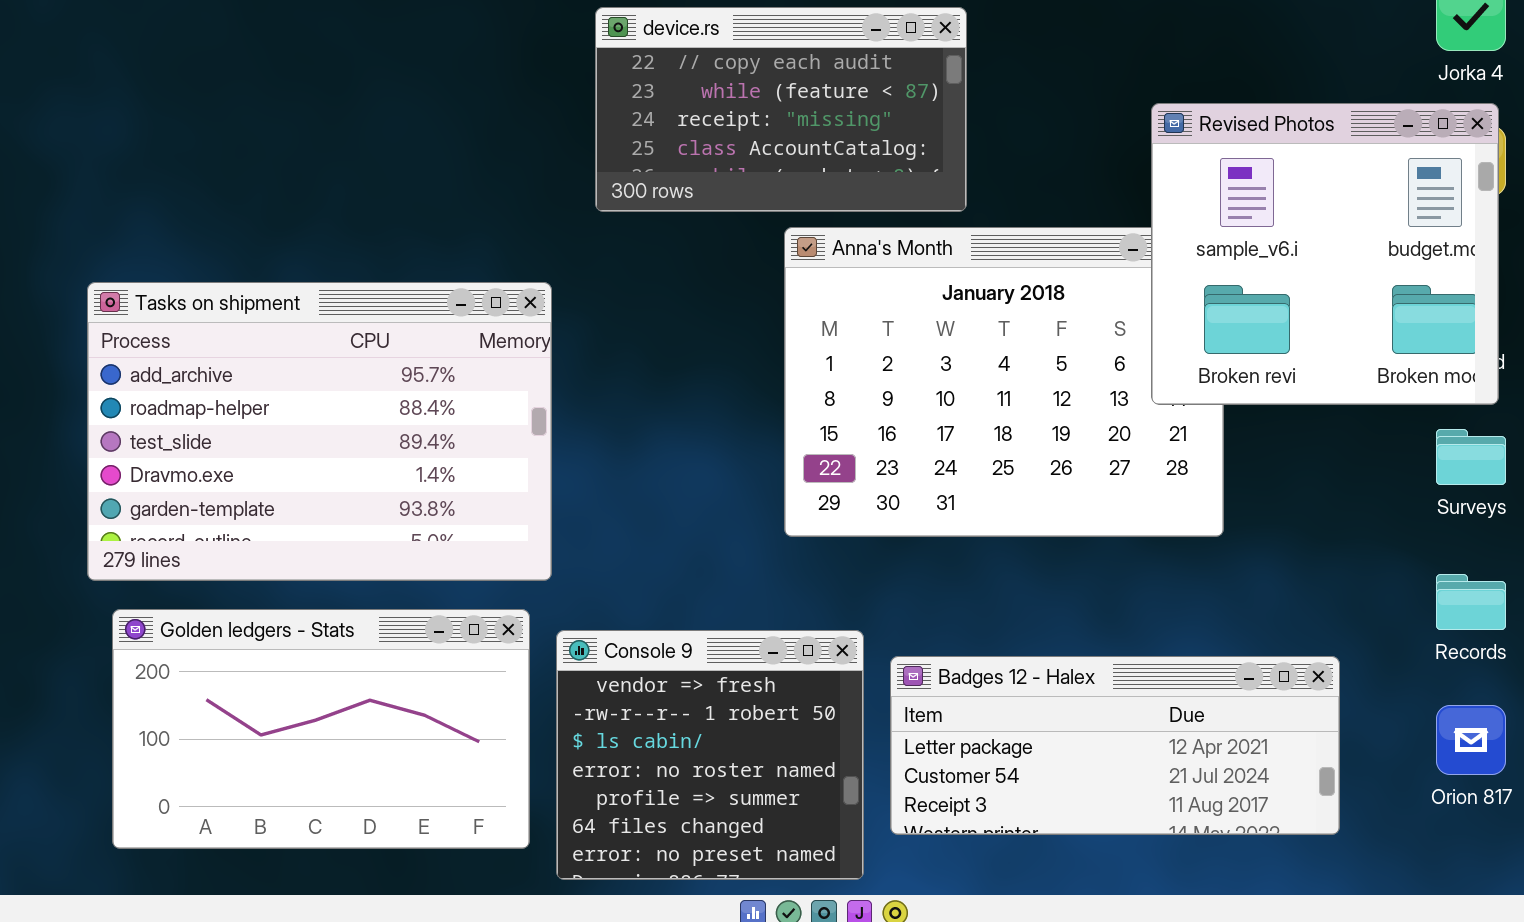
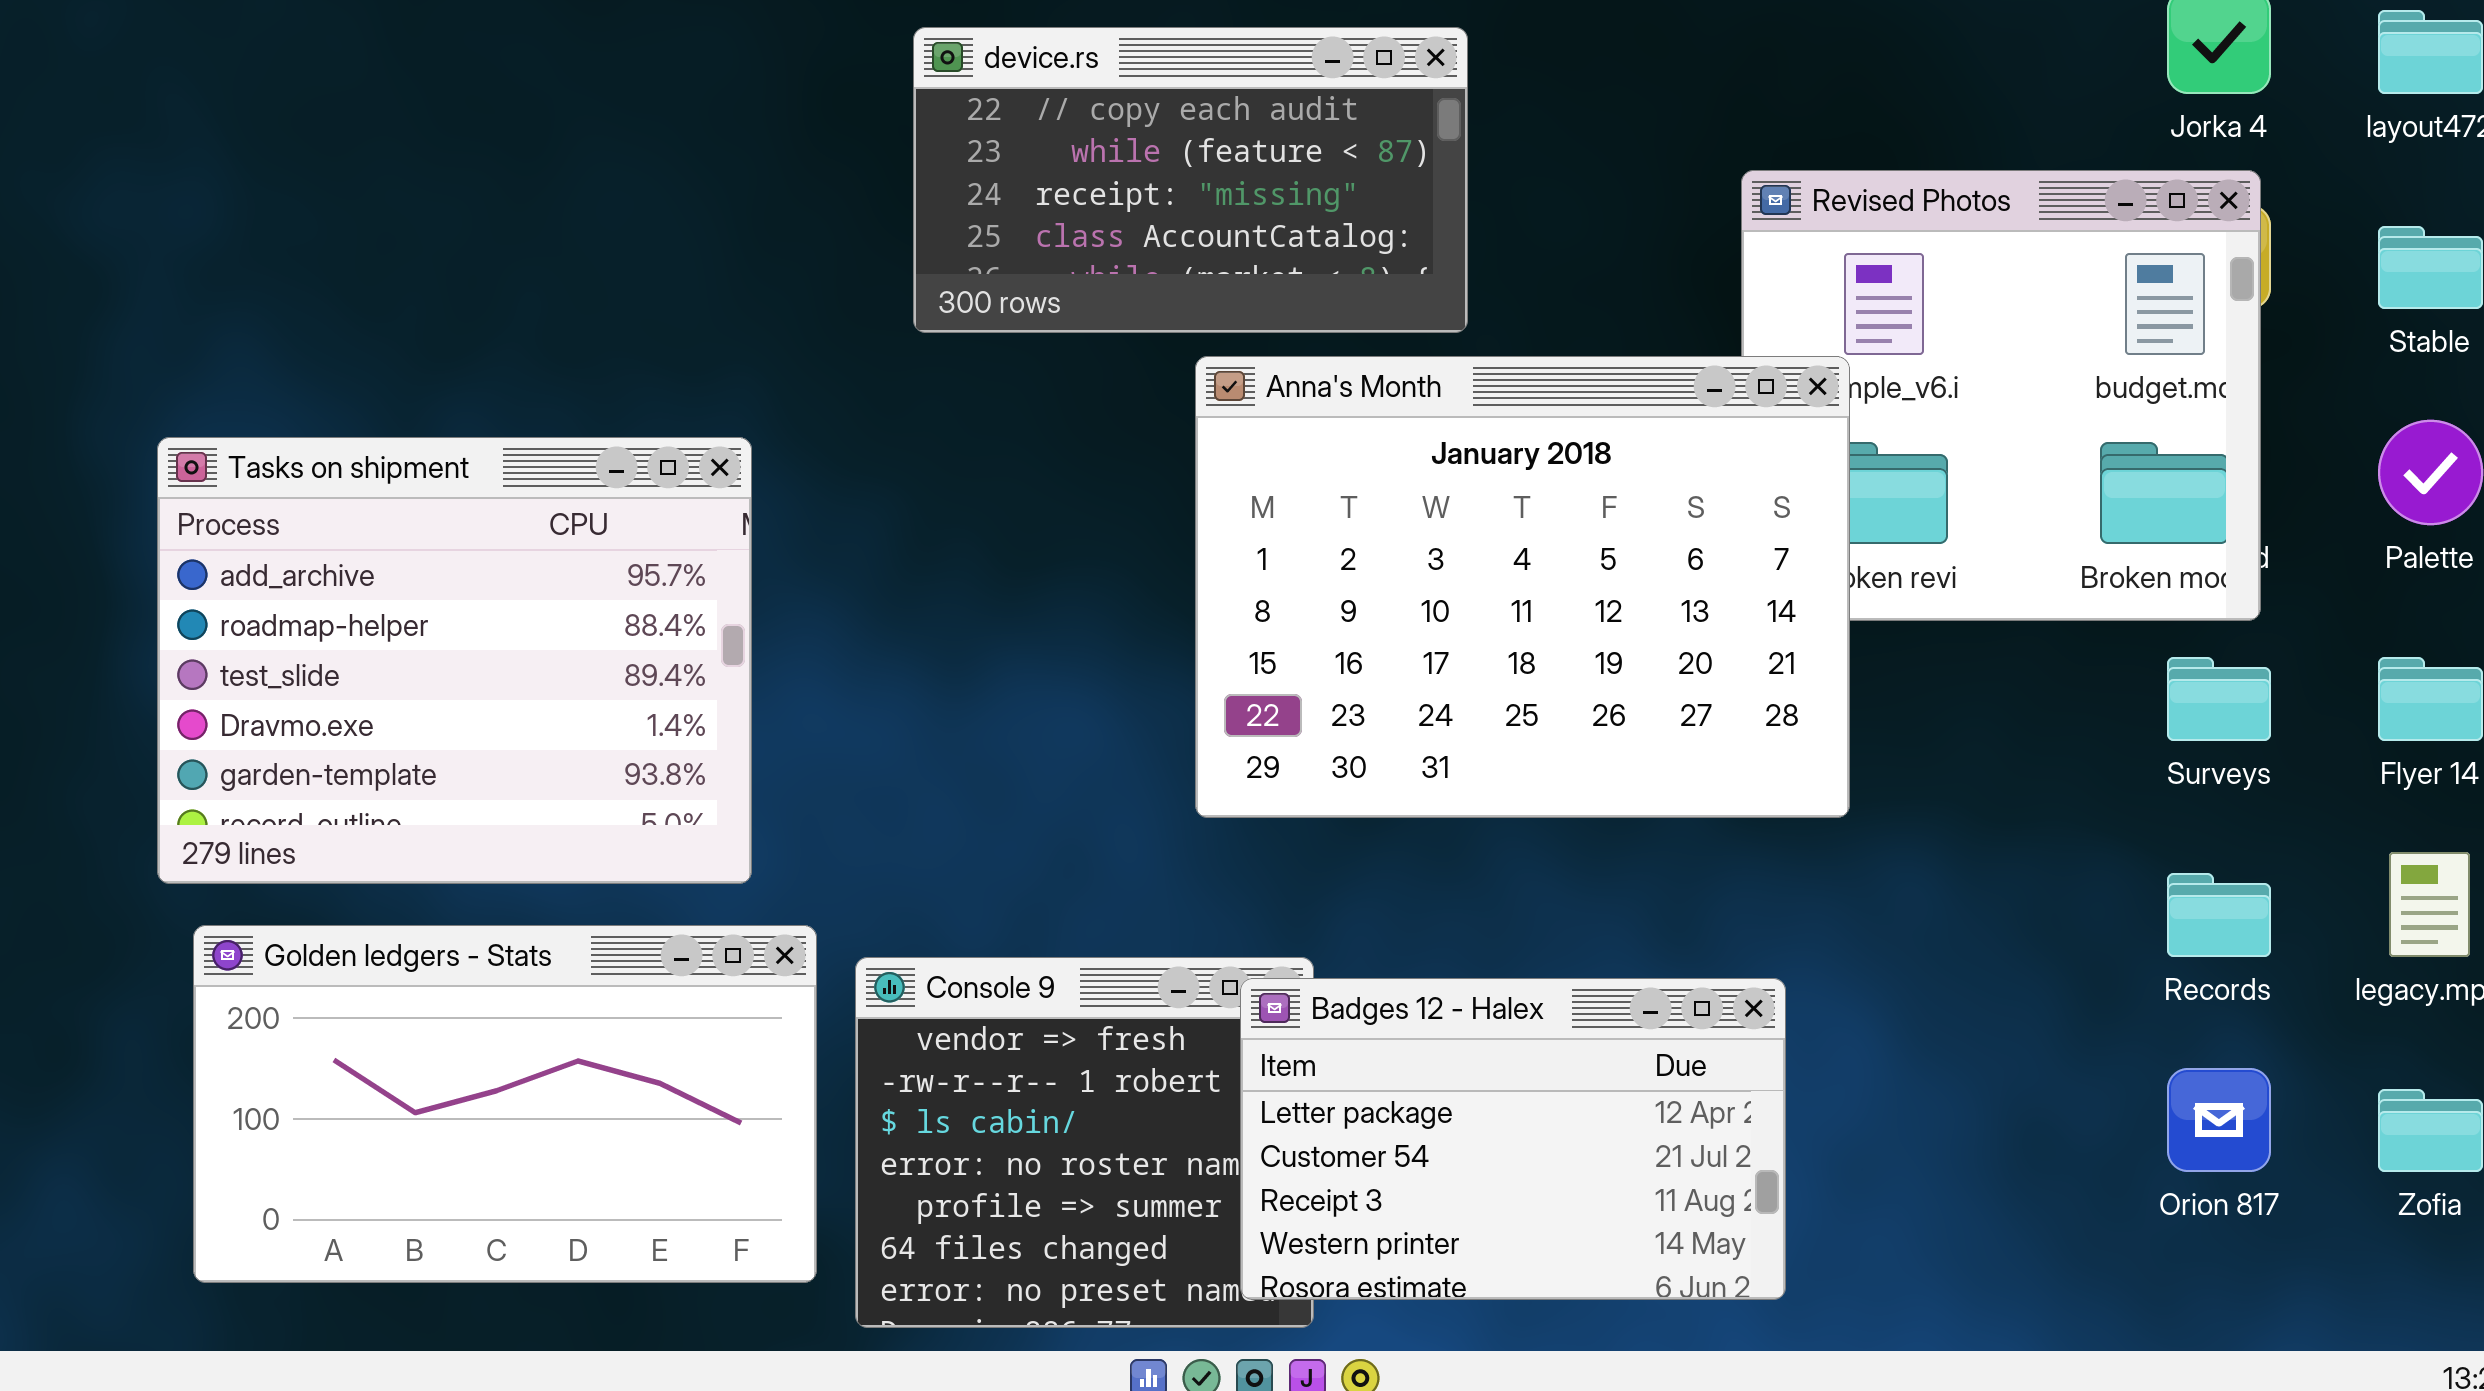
Anna's Month: [784,227,1224,537] -> [1195,356,1850,818], raised
Tasks on shipment: [87,282,552,581] -> [157,437,752,884], resized
Badges 12 - Halex: [890,656,1340,835] -> [1240,978,1786,1300], moved, resized

